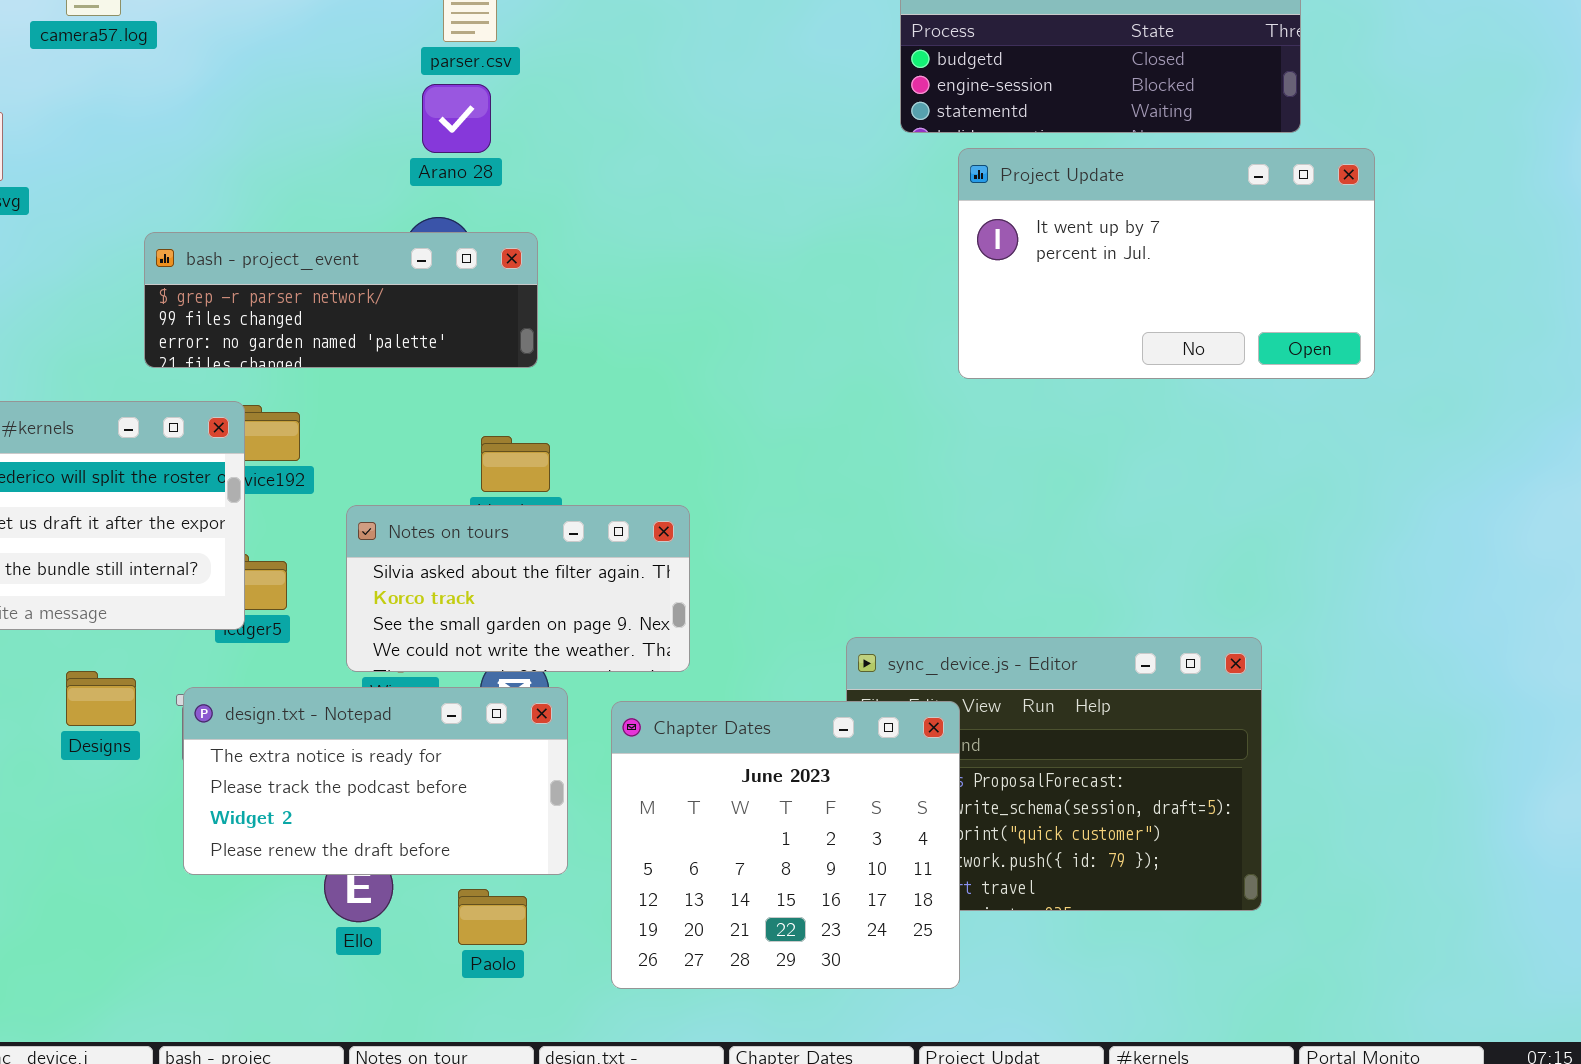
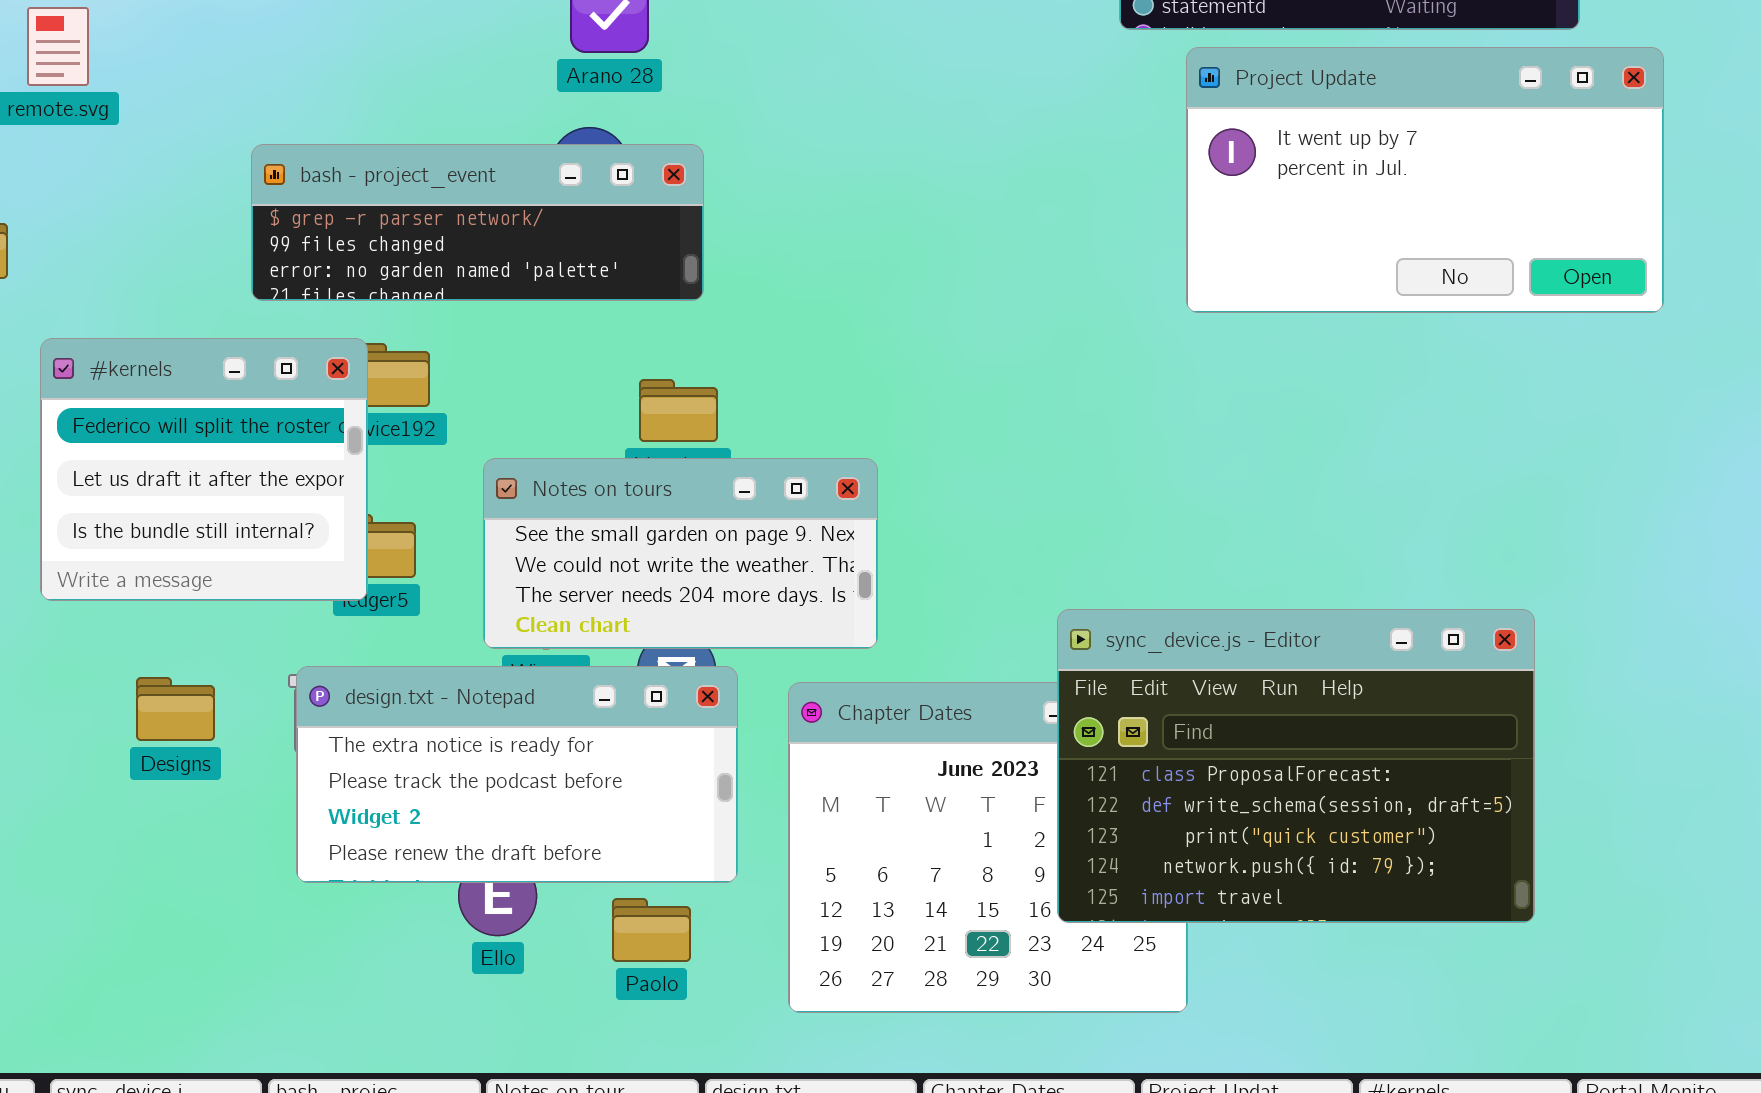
Notes on tours: [346,505,690,672] -> [483,458,878,649], scrolled down 2 rows
sync_device.js - Editor: [846,637,1262,911] -> [1057,609,1535,923], raised
Designs: [66,671,136,726] -> [136,677,215,741], moved

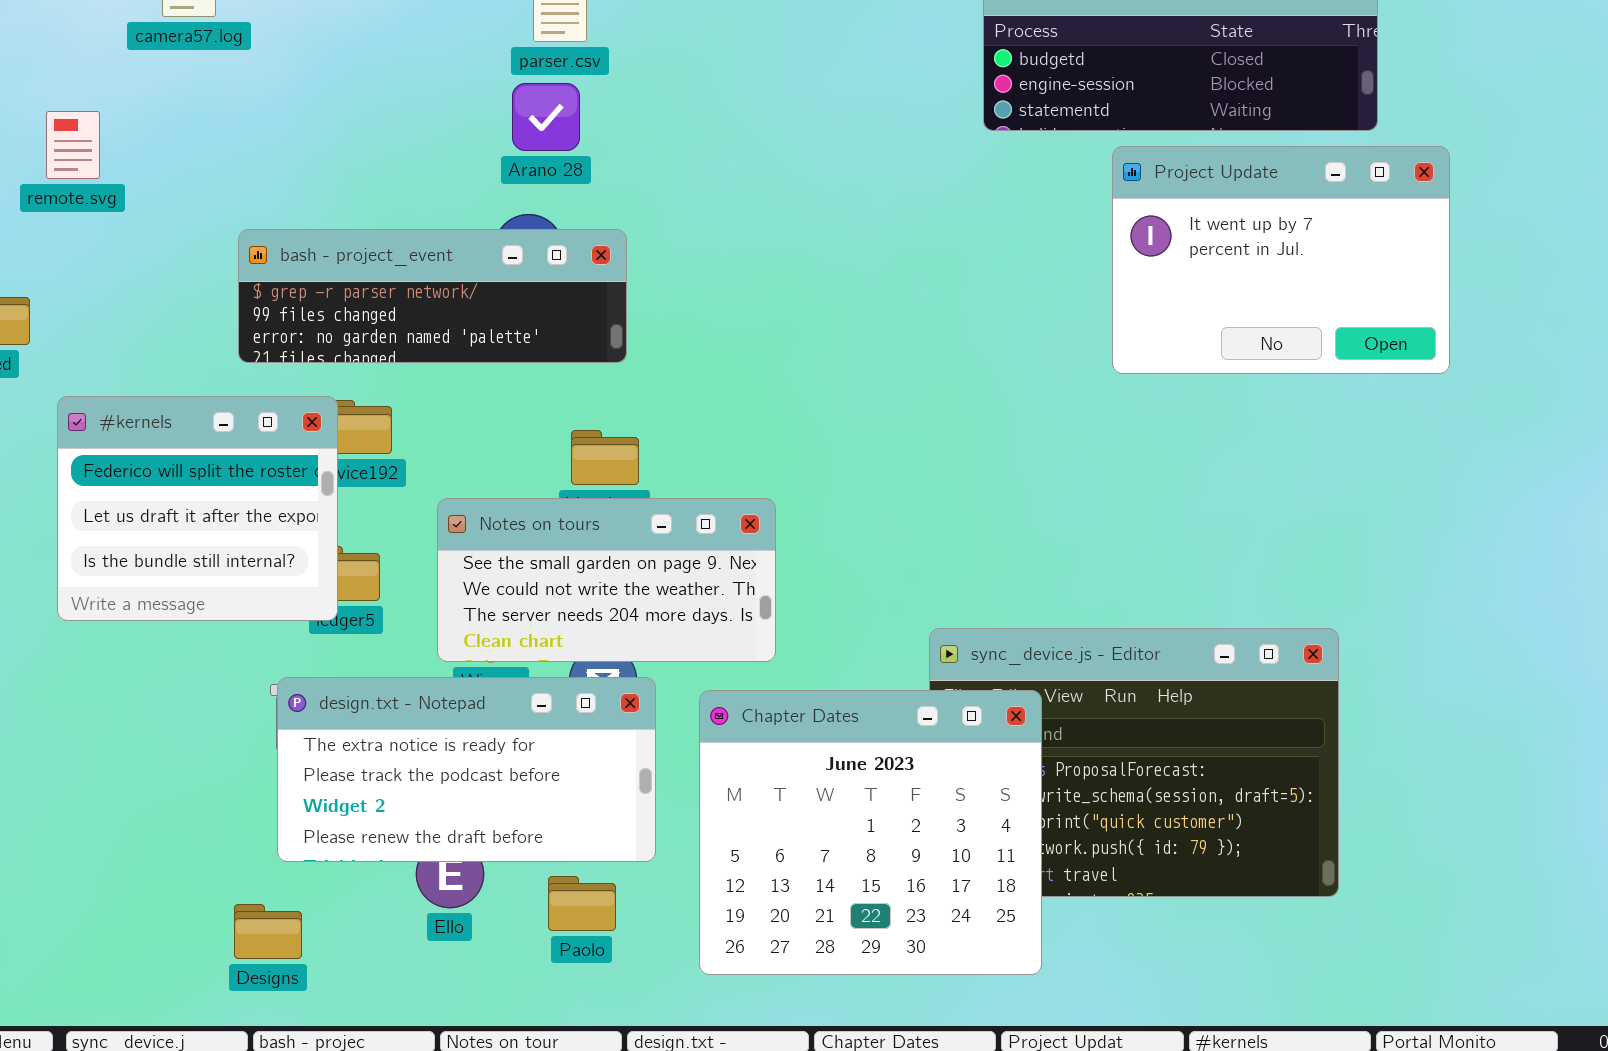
Project Update: [1186,47,1664,313] -> [1112,146,1450,374], resized
Designs: [136,677,215,741] -> [234,904,302,959], moved
Chapter Dates: [788,682,1188,1013] -> [699,690,1042,975], raised

